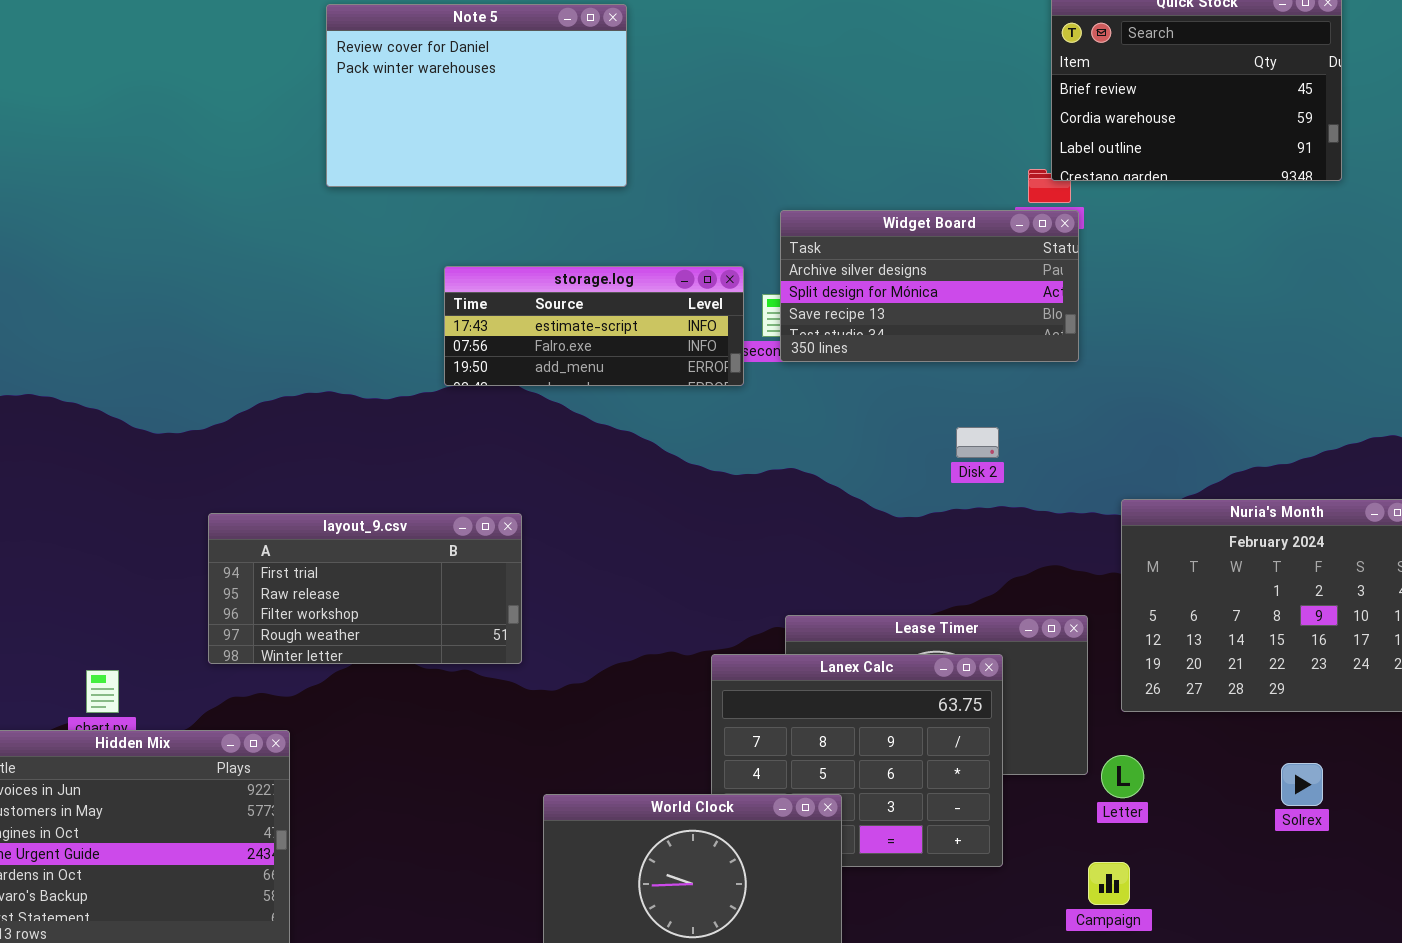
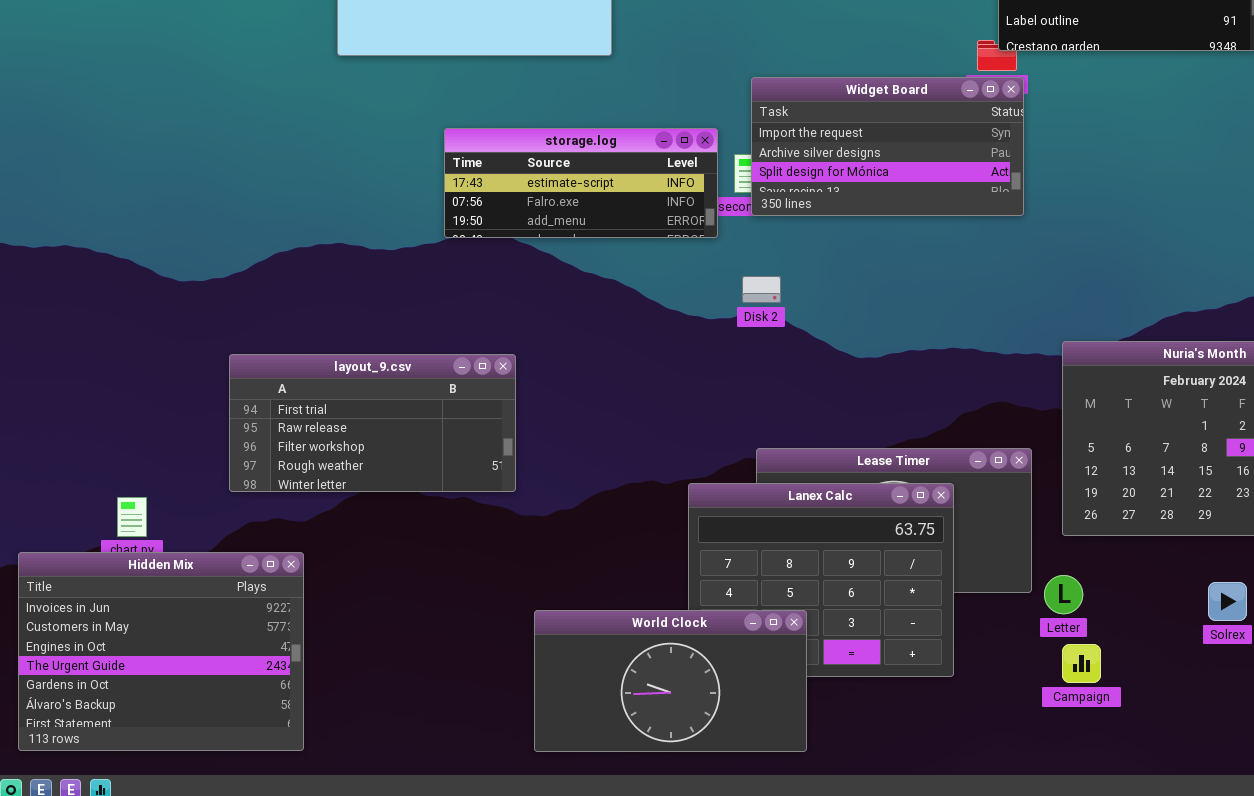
Widget Board: [780,210,1079,362] -> [751,77,1024,216], scrolled up 1 row
Disk 2: [956,427,999,458] -> [742,276,781,303], moved
Campaign: [1088,862,1130,905] -> [1062,644,1101,683], moved

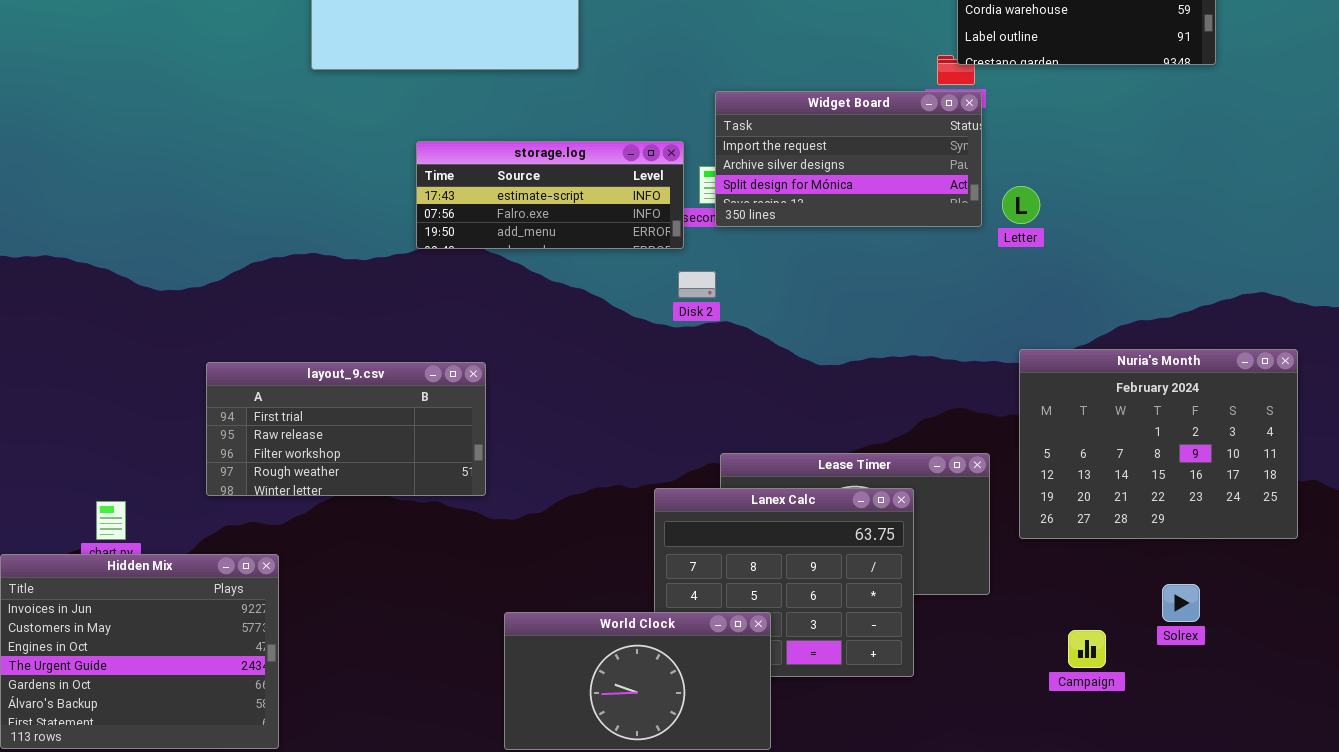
Disk 2: [742,276,781,303] -> [678,271,716,298], moved
Letter: [1044,575,1083,614] -> [1002,186,1040,224], moved
Campaign: [1062,644,1101,683] -> [1068,630,1106,668], moved

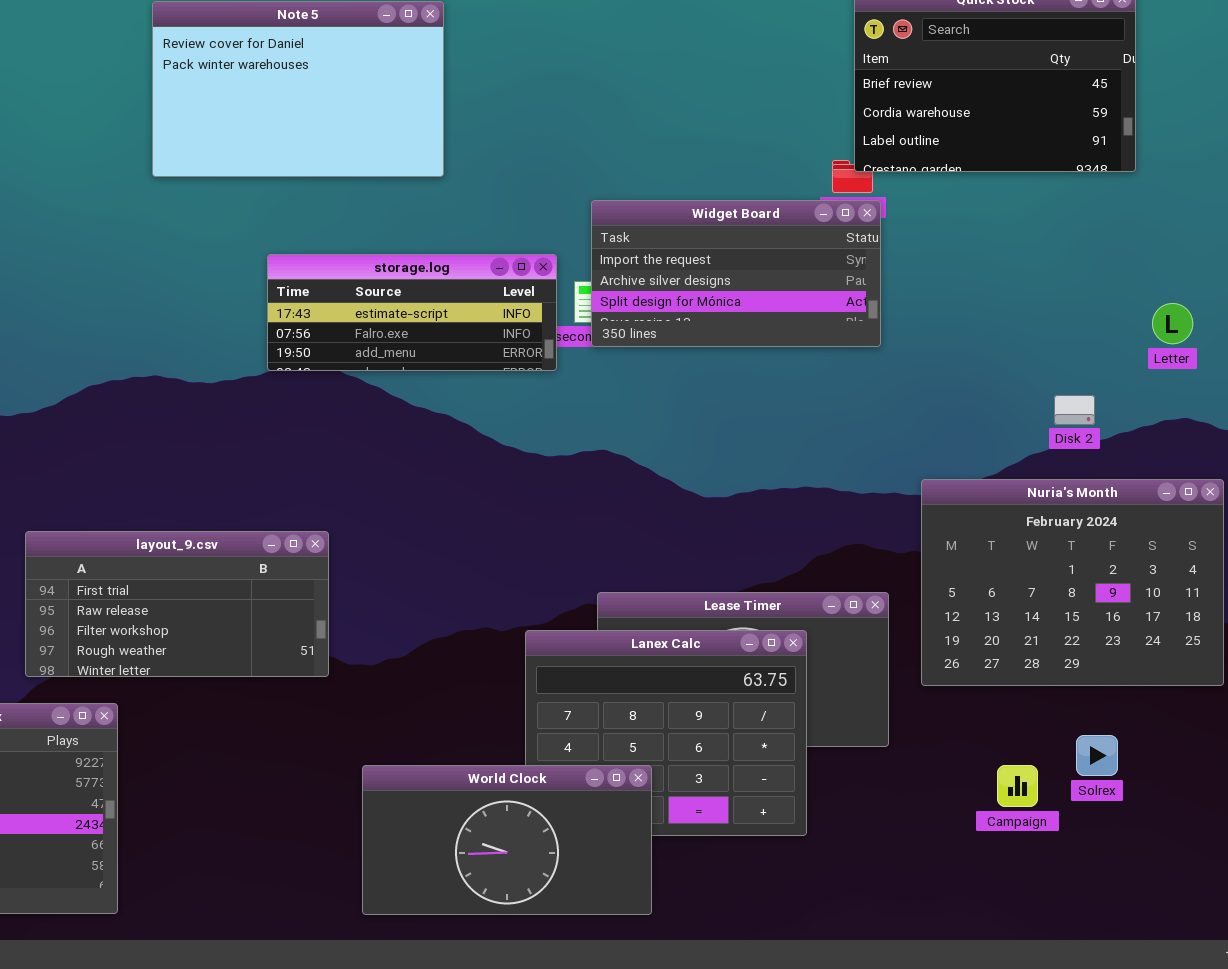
Letter: [1002,186,1040,224] -> [1152,303,1193,344], moved
Disk 2: [678,271,716,298] -> [1054,395,1095,425], moved
layout_9.csv: [206,362,486,496] -> [25,531,329,677], moved
Campaign: [1068,630,1106,668] -> [997,765,1038,807], moved

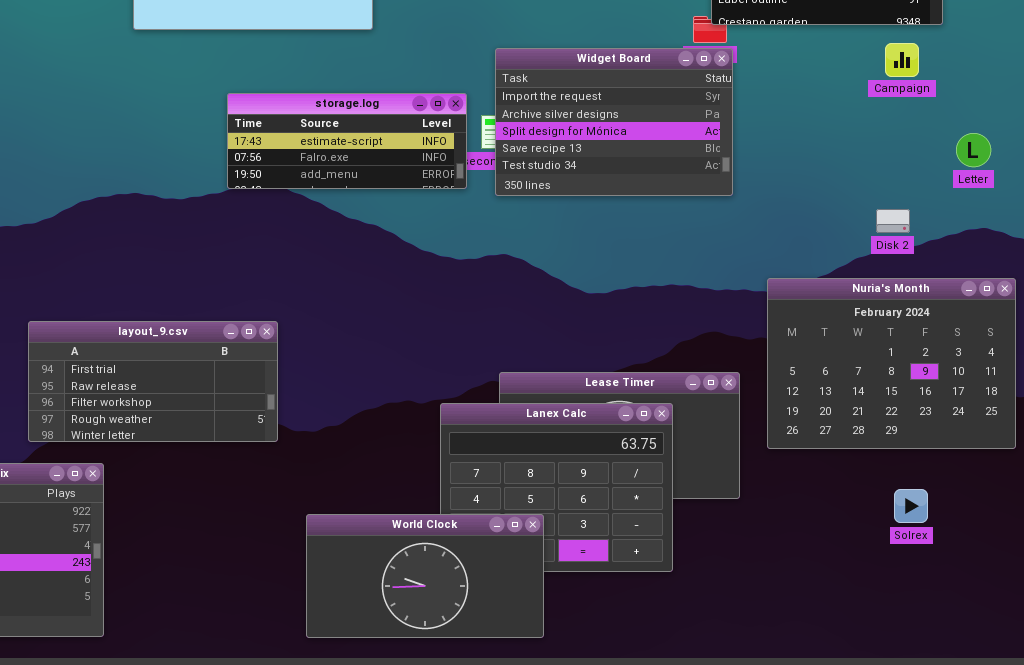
Widget Board: [591,200,881,347] -> [495,48,733,196], resized
Campaign: [997,765,1038,807] -> [885,43,919,77], moved

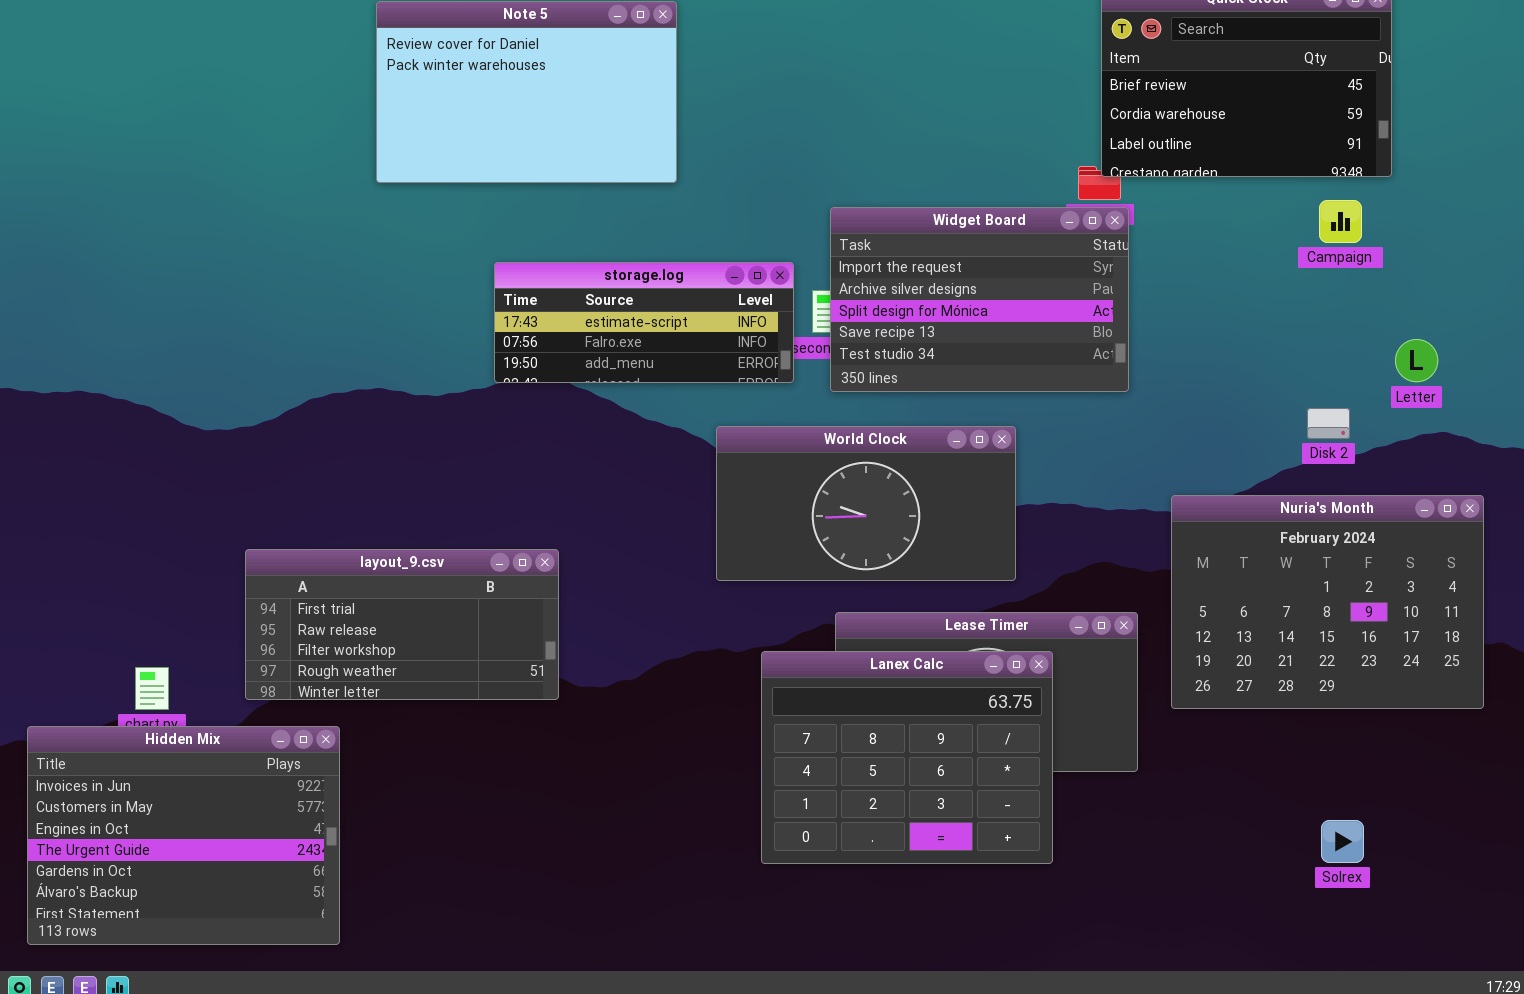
Letter: [956,133,991,167] -> [1395,339,1438,382], moved
Solrex: [894,489,928,523] -> [1321,820,1364,863], moved
World Clock: [306,514,544,638] -> [716,426,1016,581], moved

